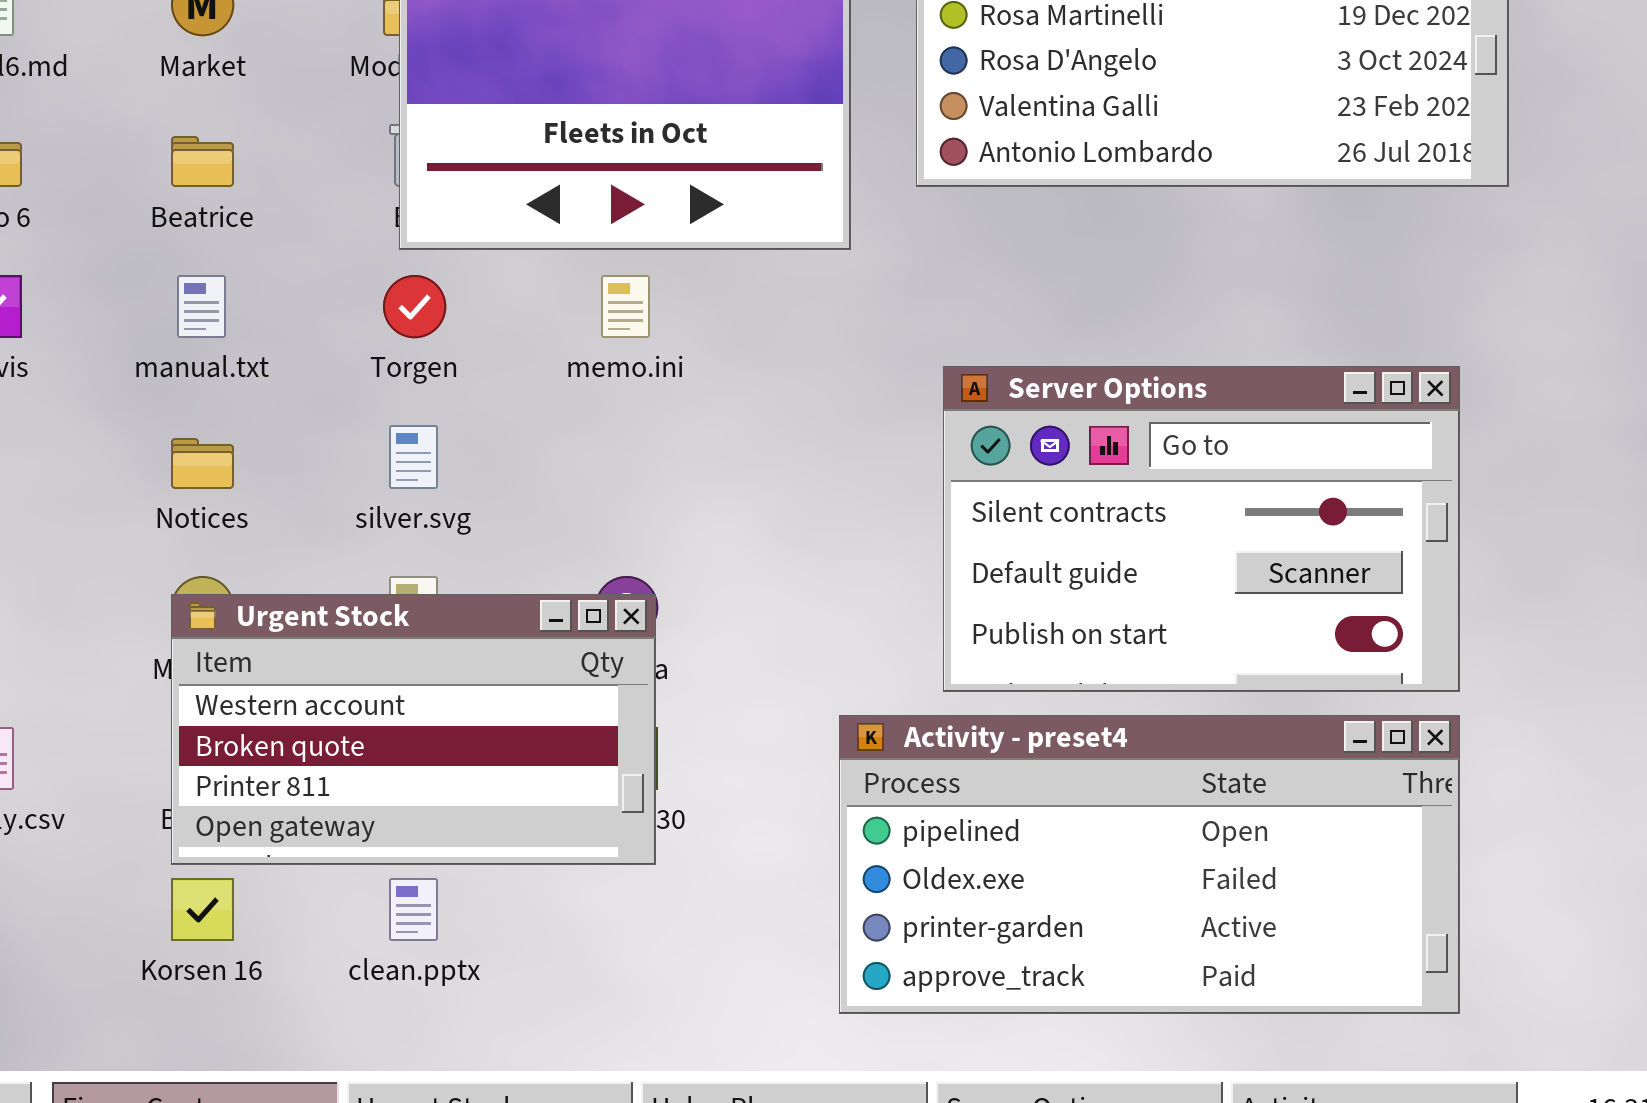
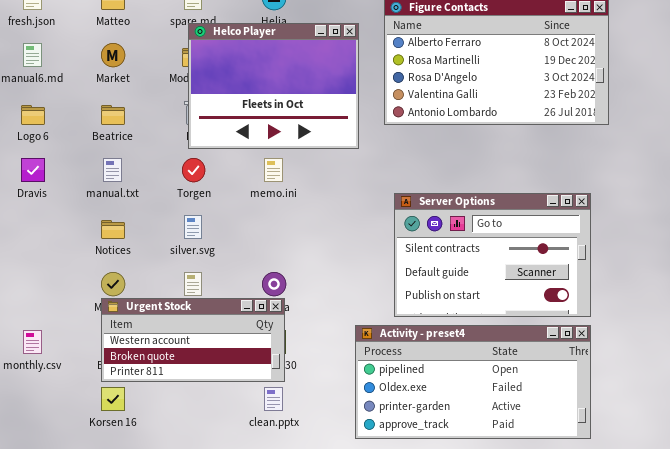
Urgent Stock: [171,594,656,865] -> [101,298,285,382], resized
clean.pptx: [389,878,438,941] -> [264,387,283,411], moved

